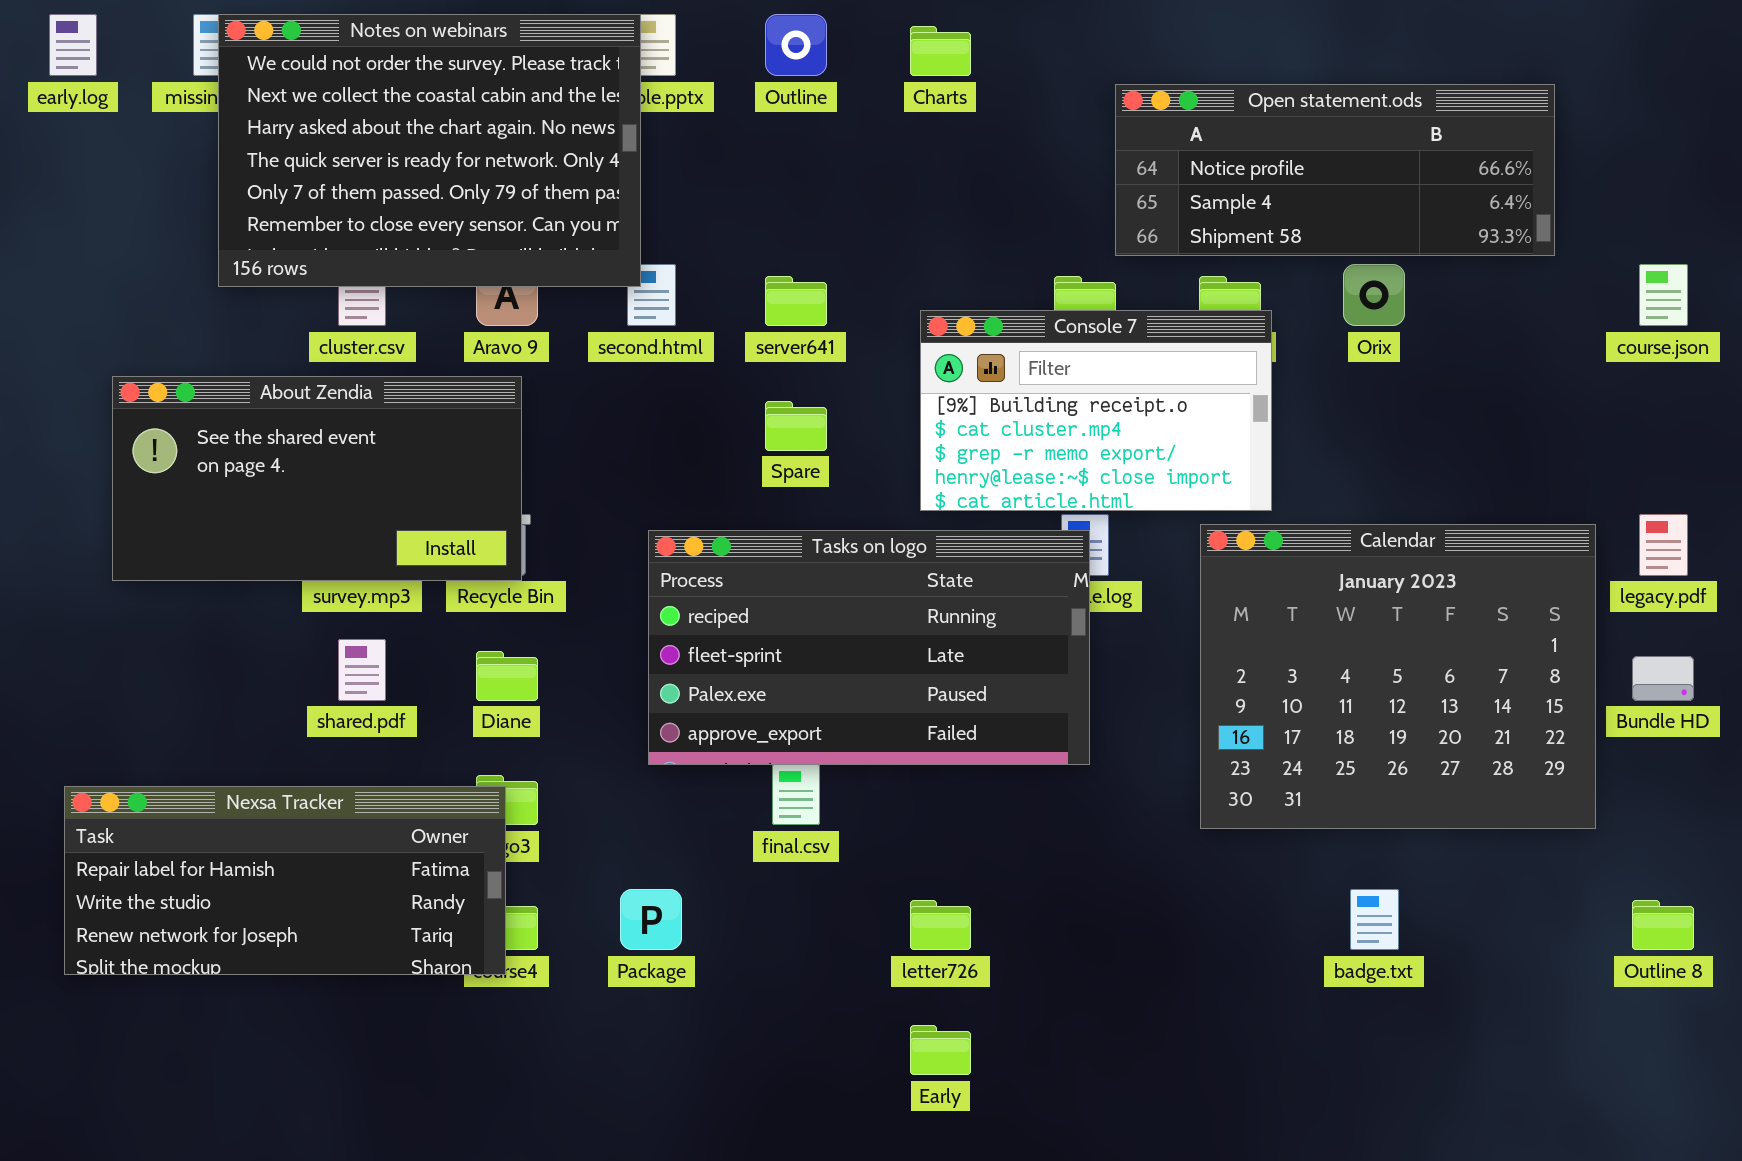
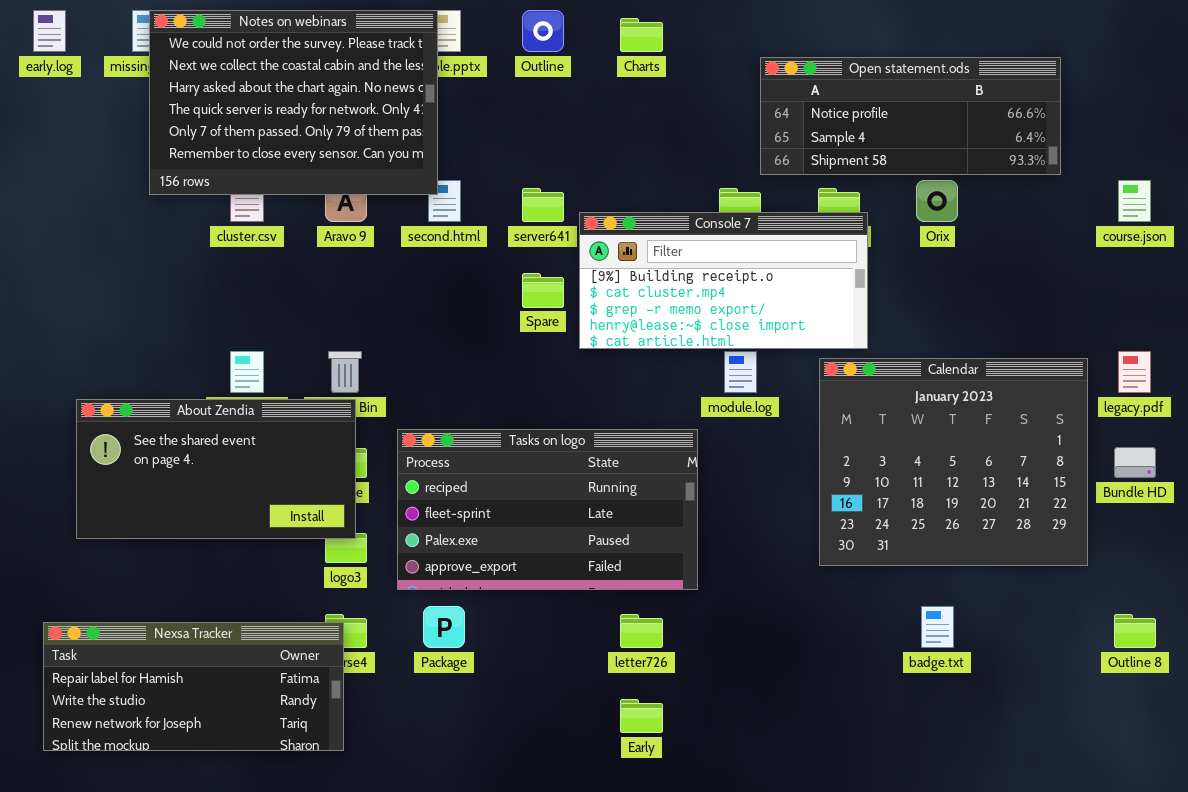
Console 7: [920,310,1272,511] -> [579,212,868,349], resized
About Zendia: [112,376,522,581] -> [76,399,356,539], moved
Tasks on logo: [648,530,1090,765] -> [397,429,698,590], moved
Nexsa Tracker: [64,786,506,975] -> [43,622,344,751], moved

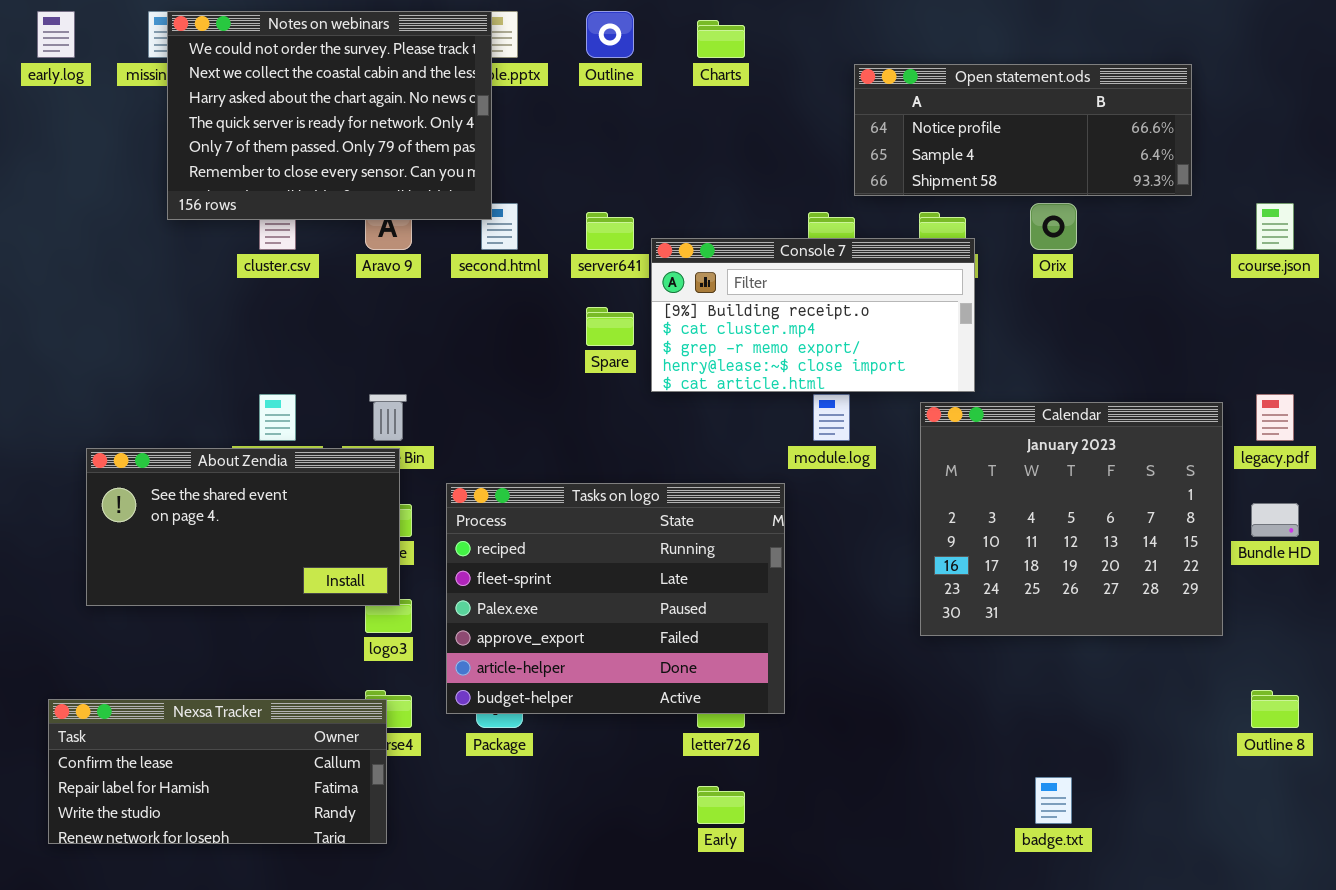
Tasks on logo: [397,429,698,590] -> [446,483,785,714], resized
badge.txt: [921,606,954,648] -> [1035,777,1072,824], moved
Nexsa Tracker: [43,622,344,751] -> [48,699,387,844], scrolled up 1 row

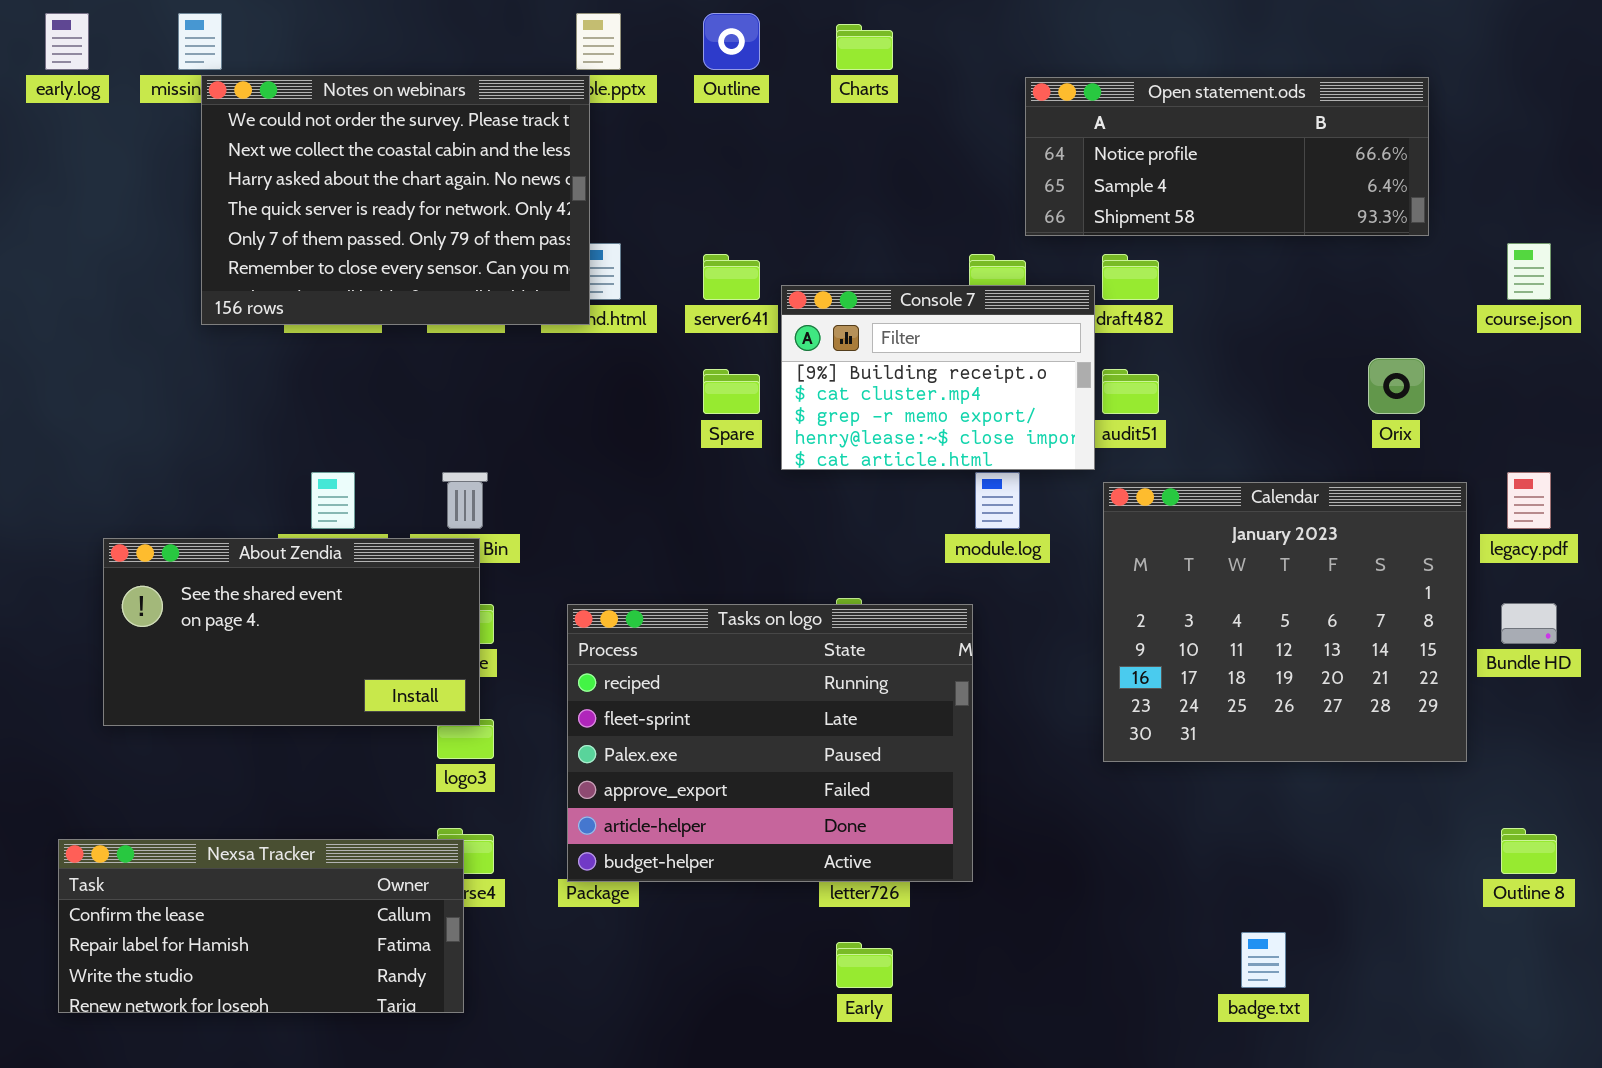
Notes on webinars: [167,11,492,220] -> [201,75,590,325], moved
Orix: [1030,203,1077,250] -> [1368,358,1425,414], moved
Console 7: [651,238,975,392] -> [781,285,1095,470], resized
Tasks on logo: [446,483,785,714] -> [567,604,973,882], moved

